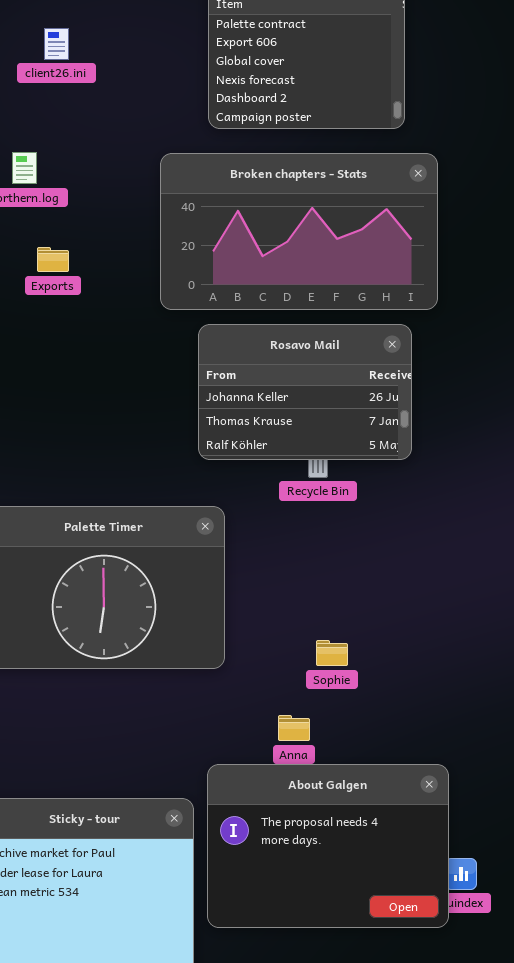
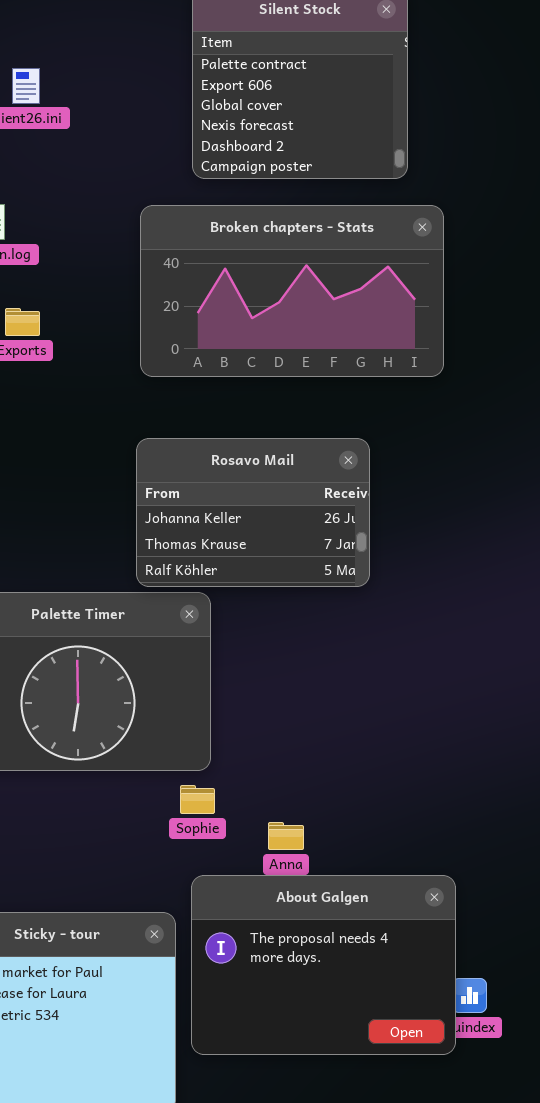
Rosavo Mail: [198,324,412,460] -> [136,438,370,587], moved
Sophie: [316,640,348,666] -> [180,785,215,814], moved

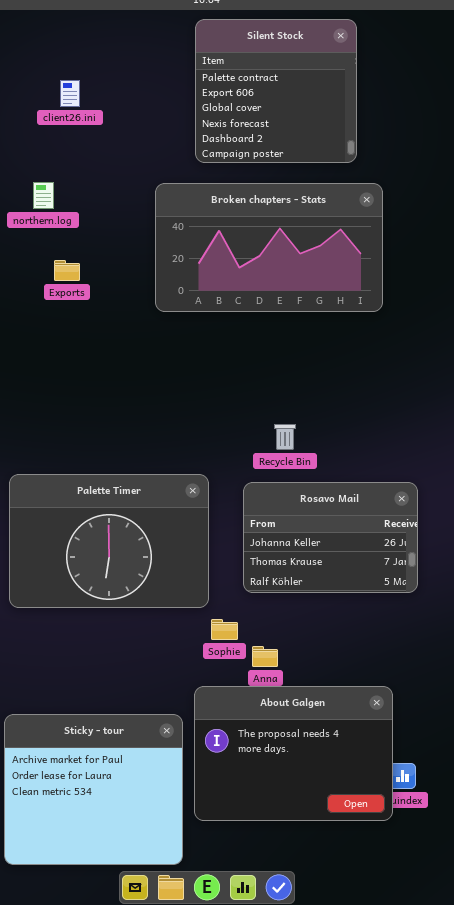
Rosavo Mail: [136,438,370,587] -> [243,482,418,593], moved
Sophie: [180,785,215,814] -> [211,619,238,640], moved

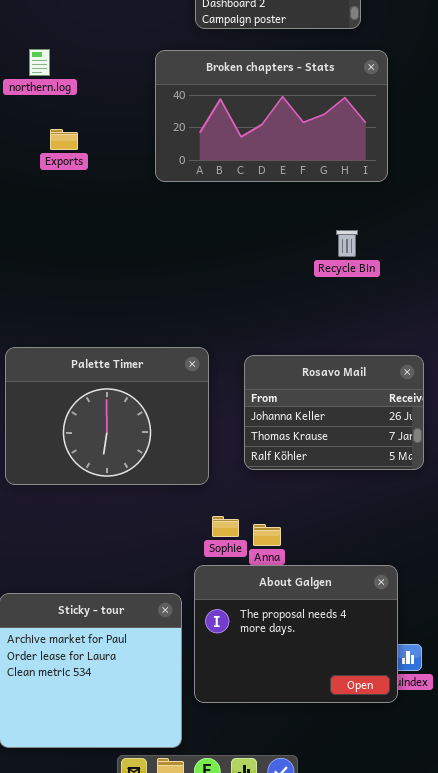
Recycle Bin: [274,424,296,450] -> [336,230,358,257], moved
Sophie: [211,619,238,640] -> [212,516,239,537], moved

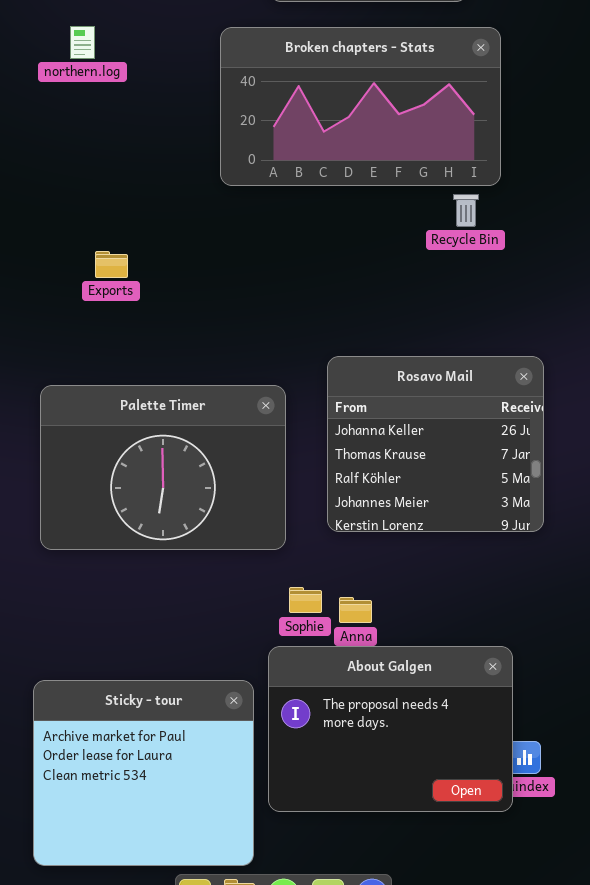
Exports: [50,129,78,150] -> [95,251,128,278], moved
Recycle Bin: [336,230,358,257] -> [453,194,479,227], moved
Rosavo Mail: [244,355,424,470] -> [327,356,544,532], resized

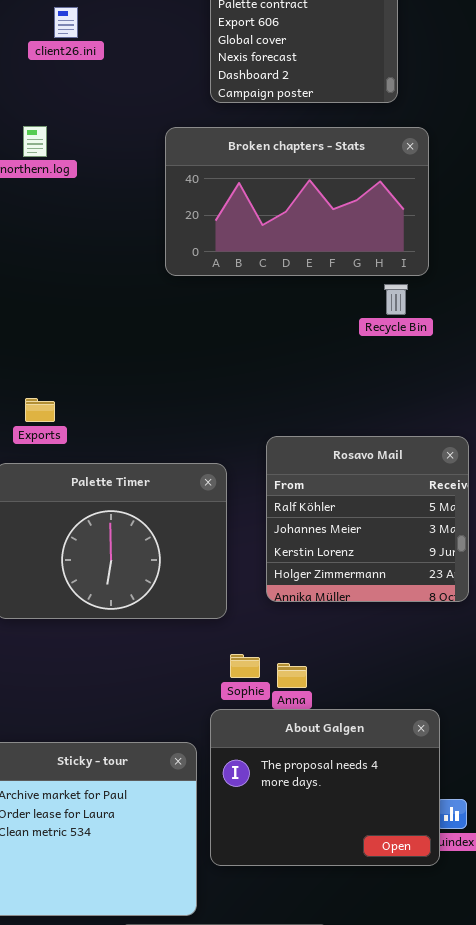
Exports: [95,251,128,278] -> [25,398,55,422], moved
Rosavo Mail: [327,356,544,532] -> [266,436,469,602], scrolled down 2 rows

